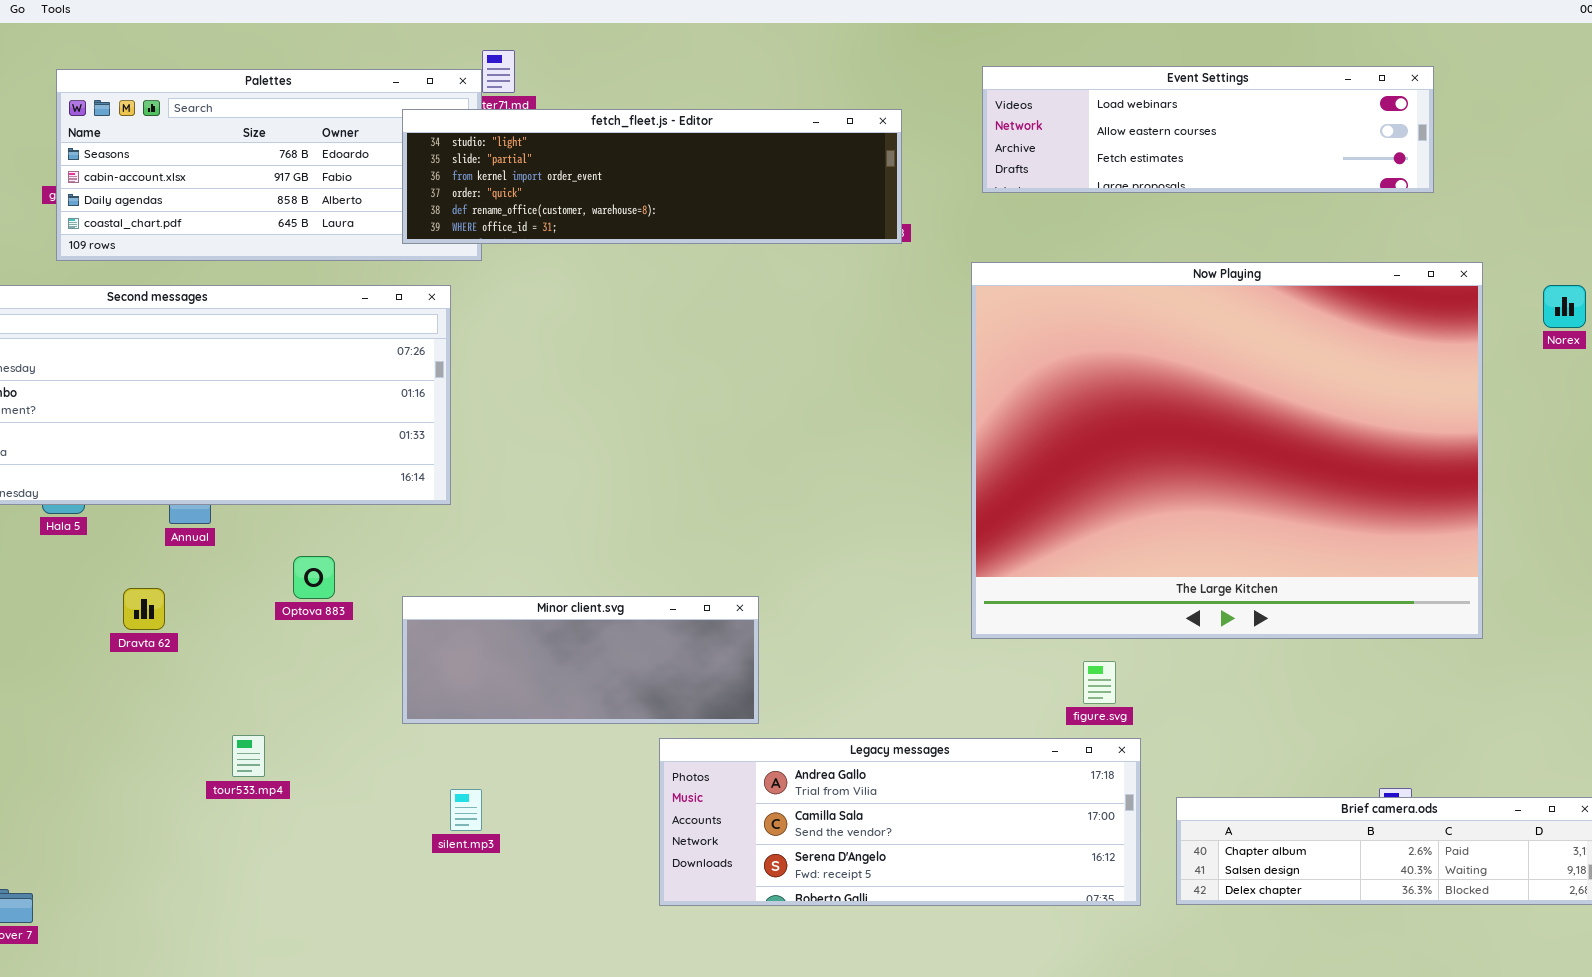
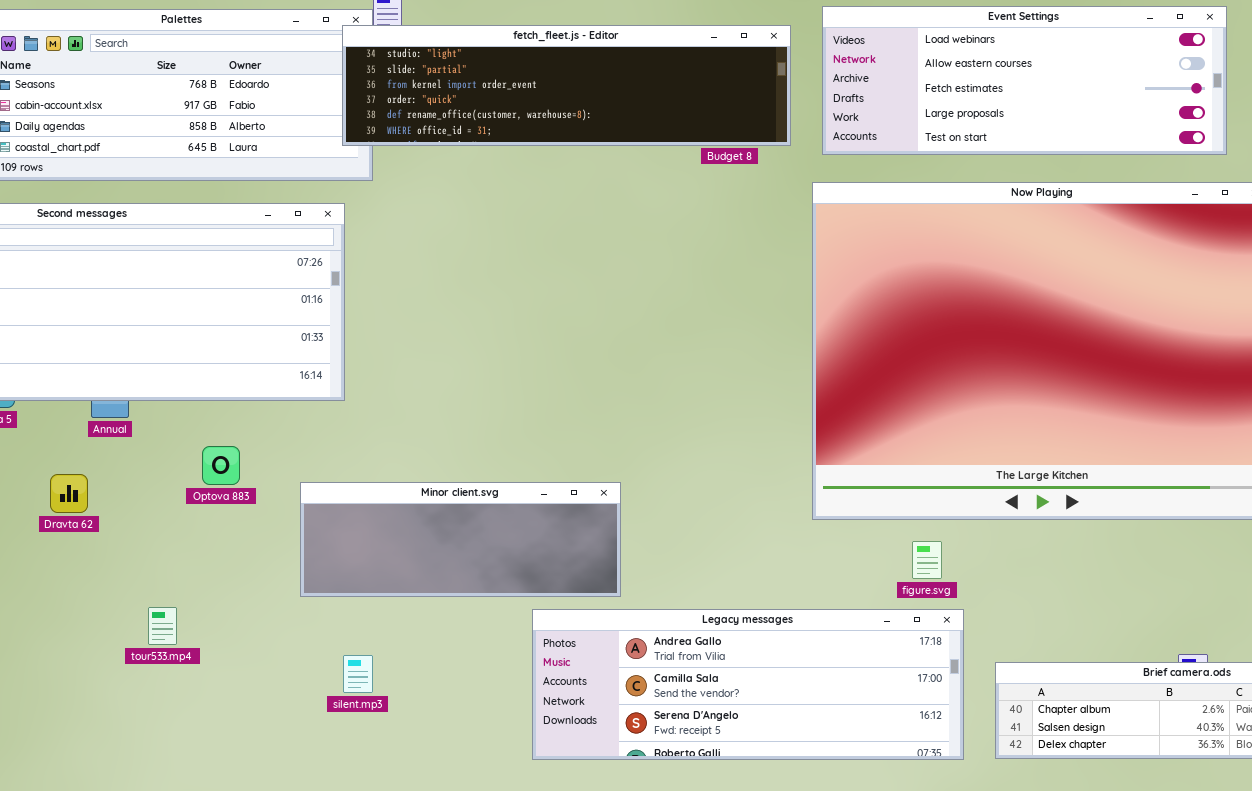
Event Settings: [982,66,1434,193] -> [822,6,1227,155], resized
fetch_fleet.js - Editor: [402,109,902,244] -> [342,25,791,146], moved

